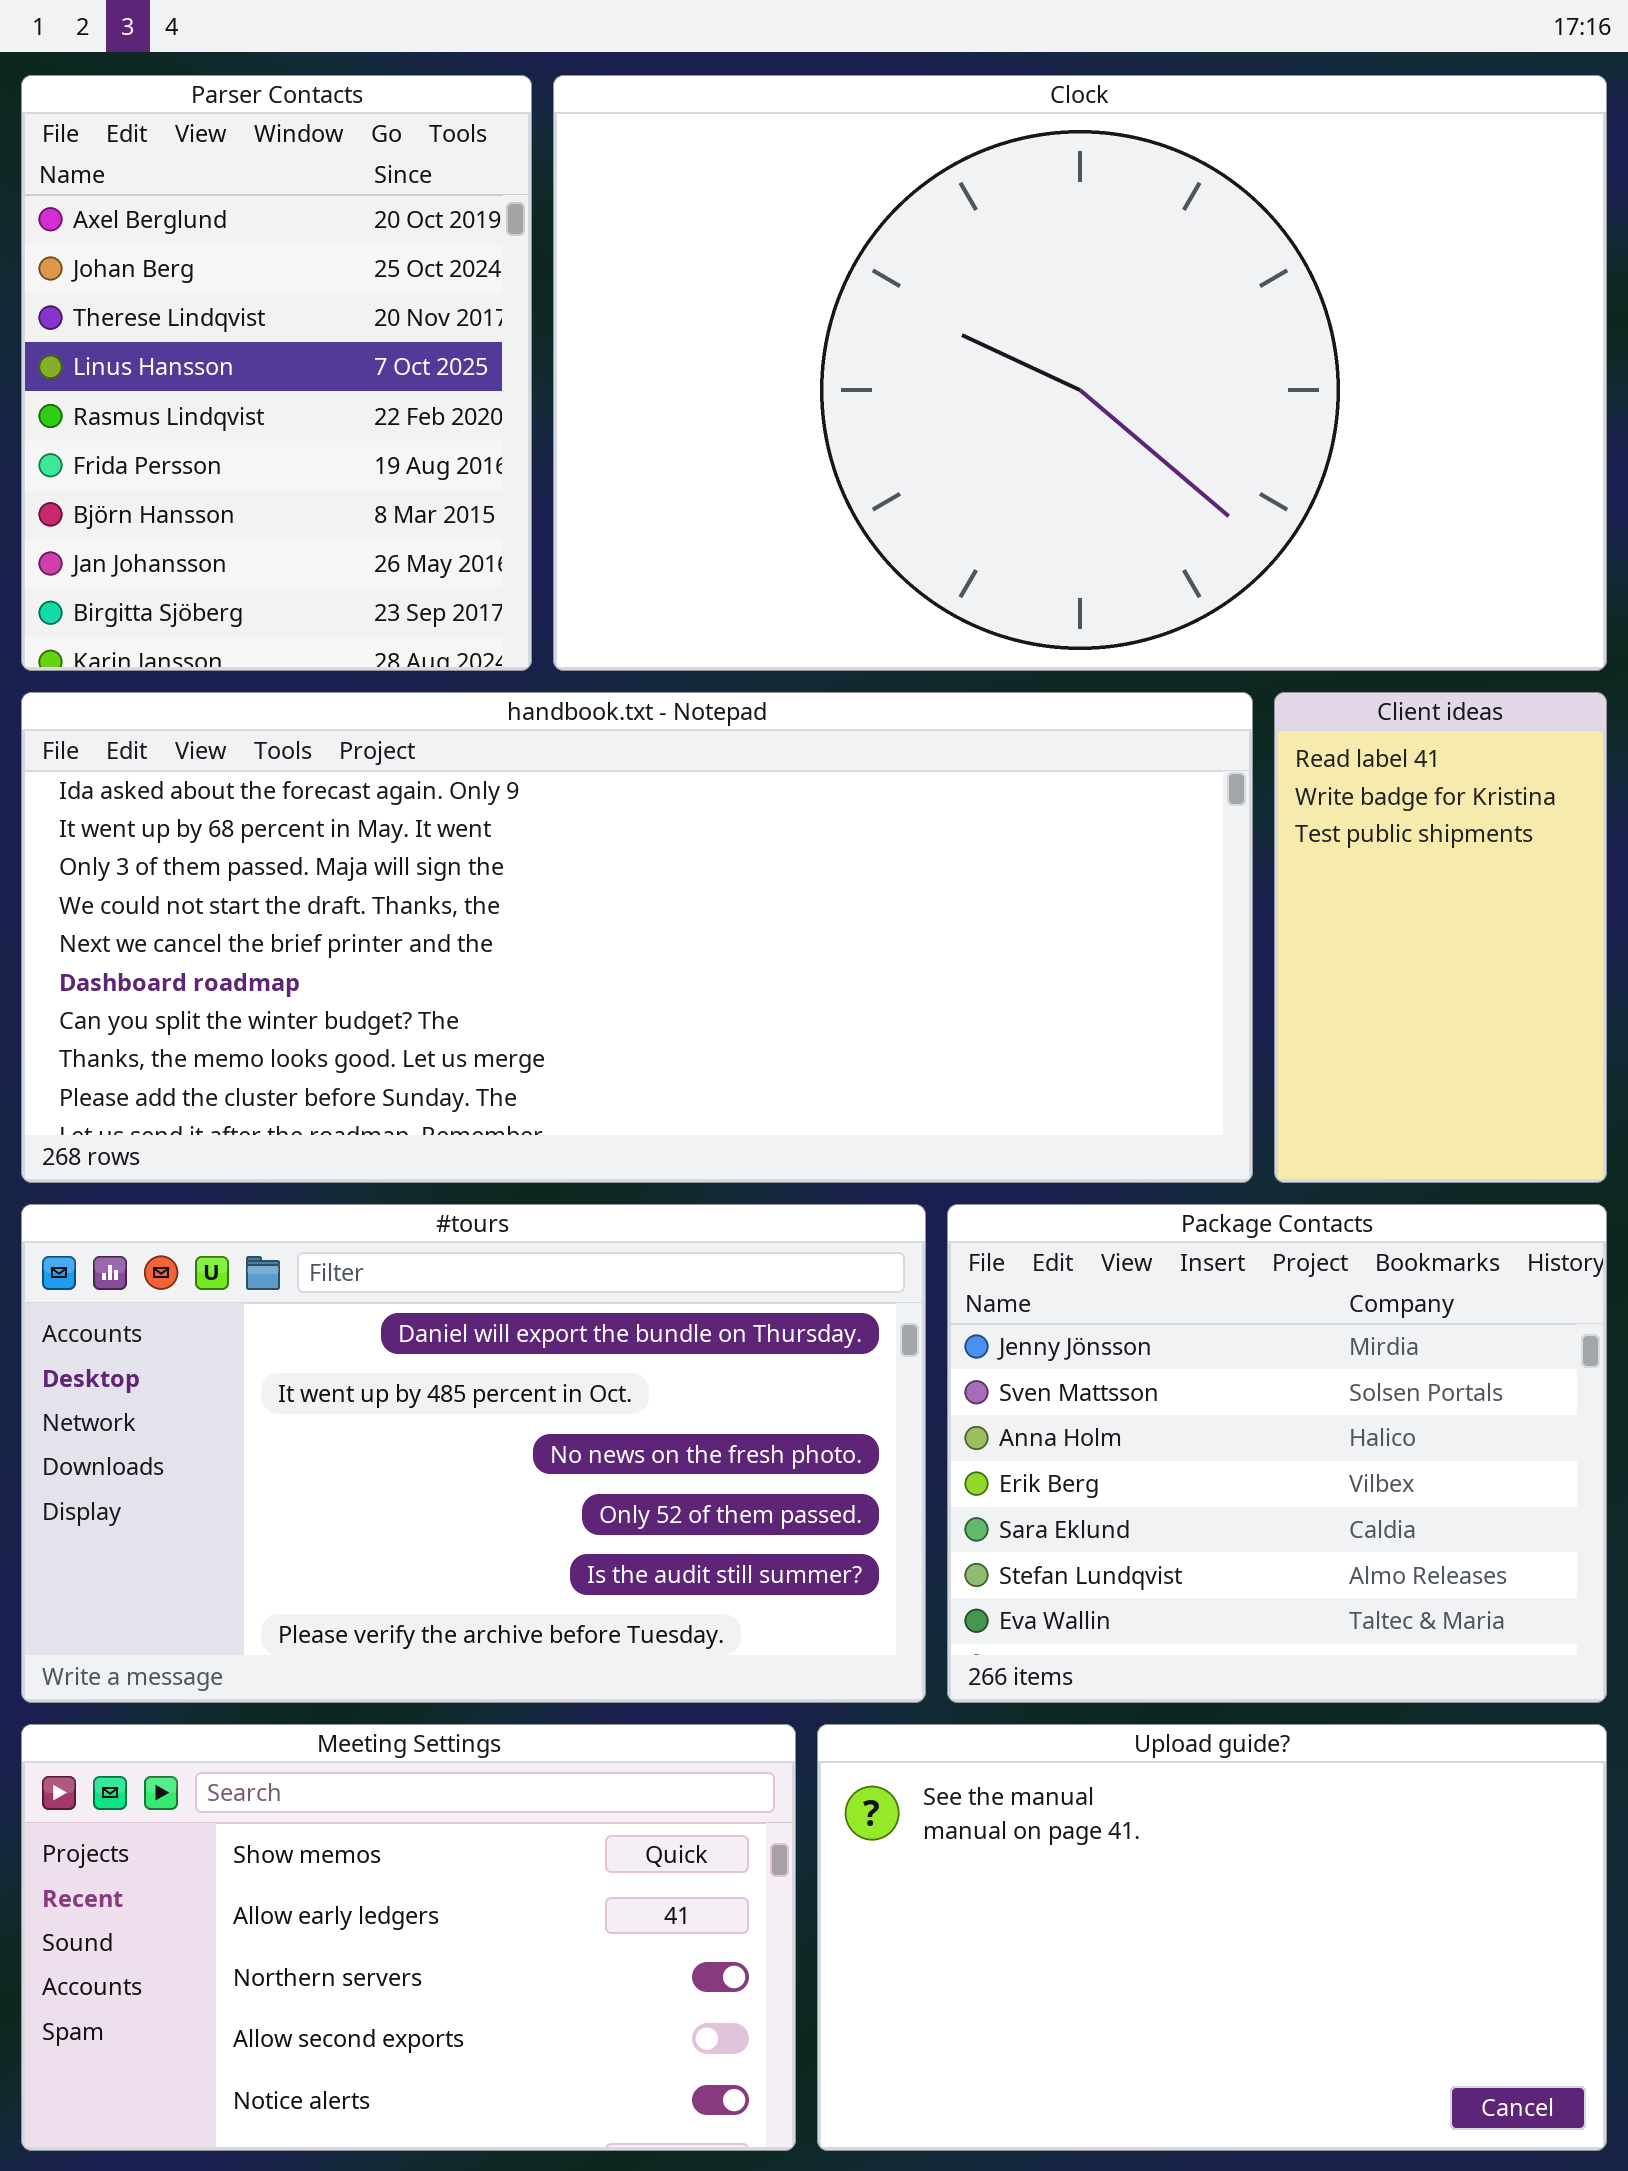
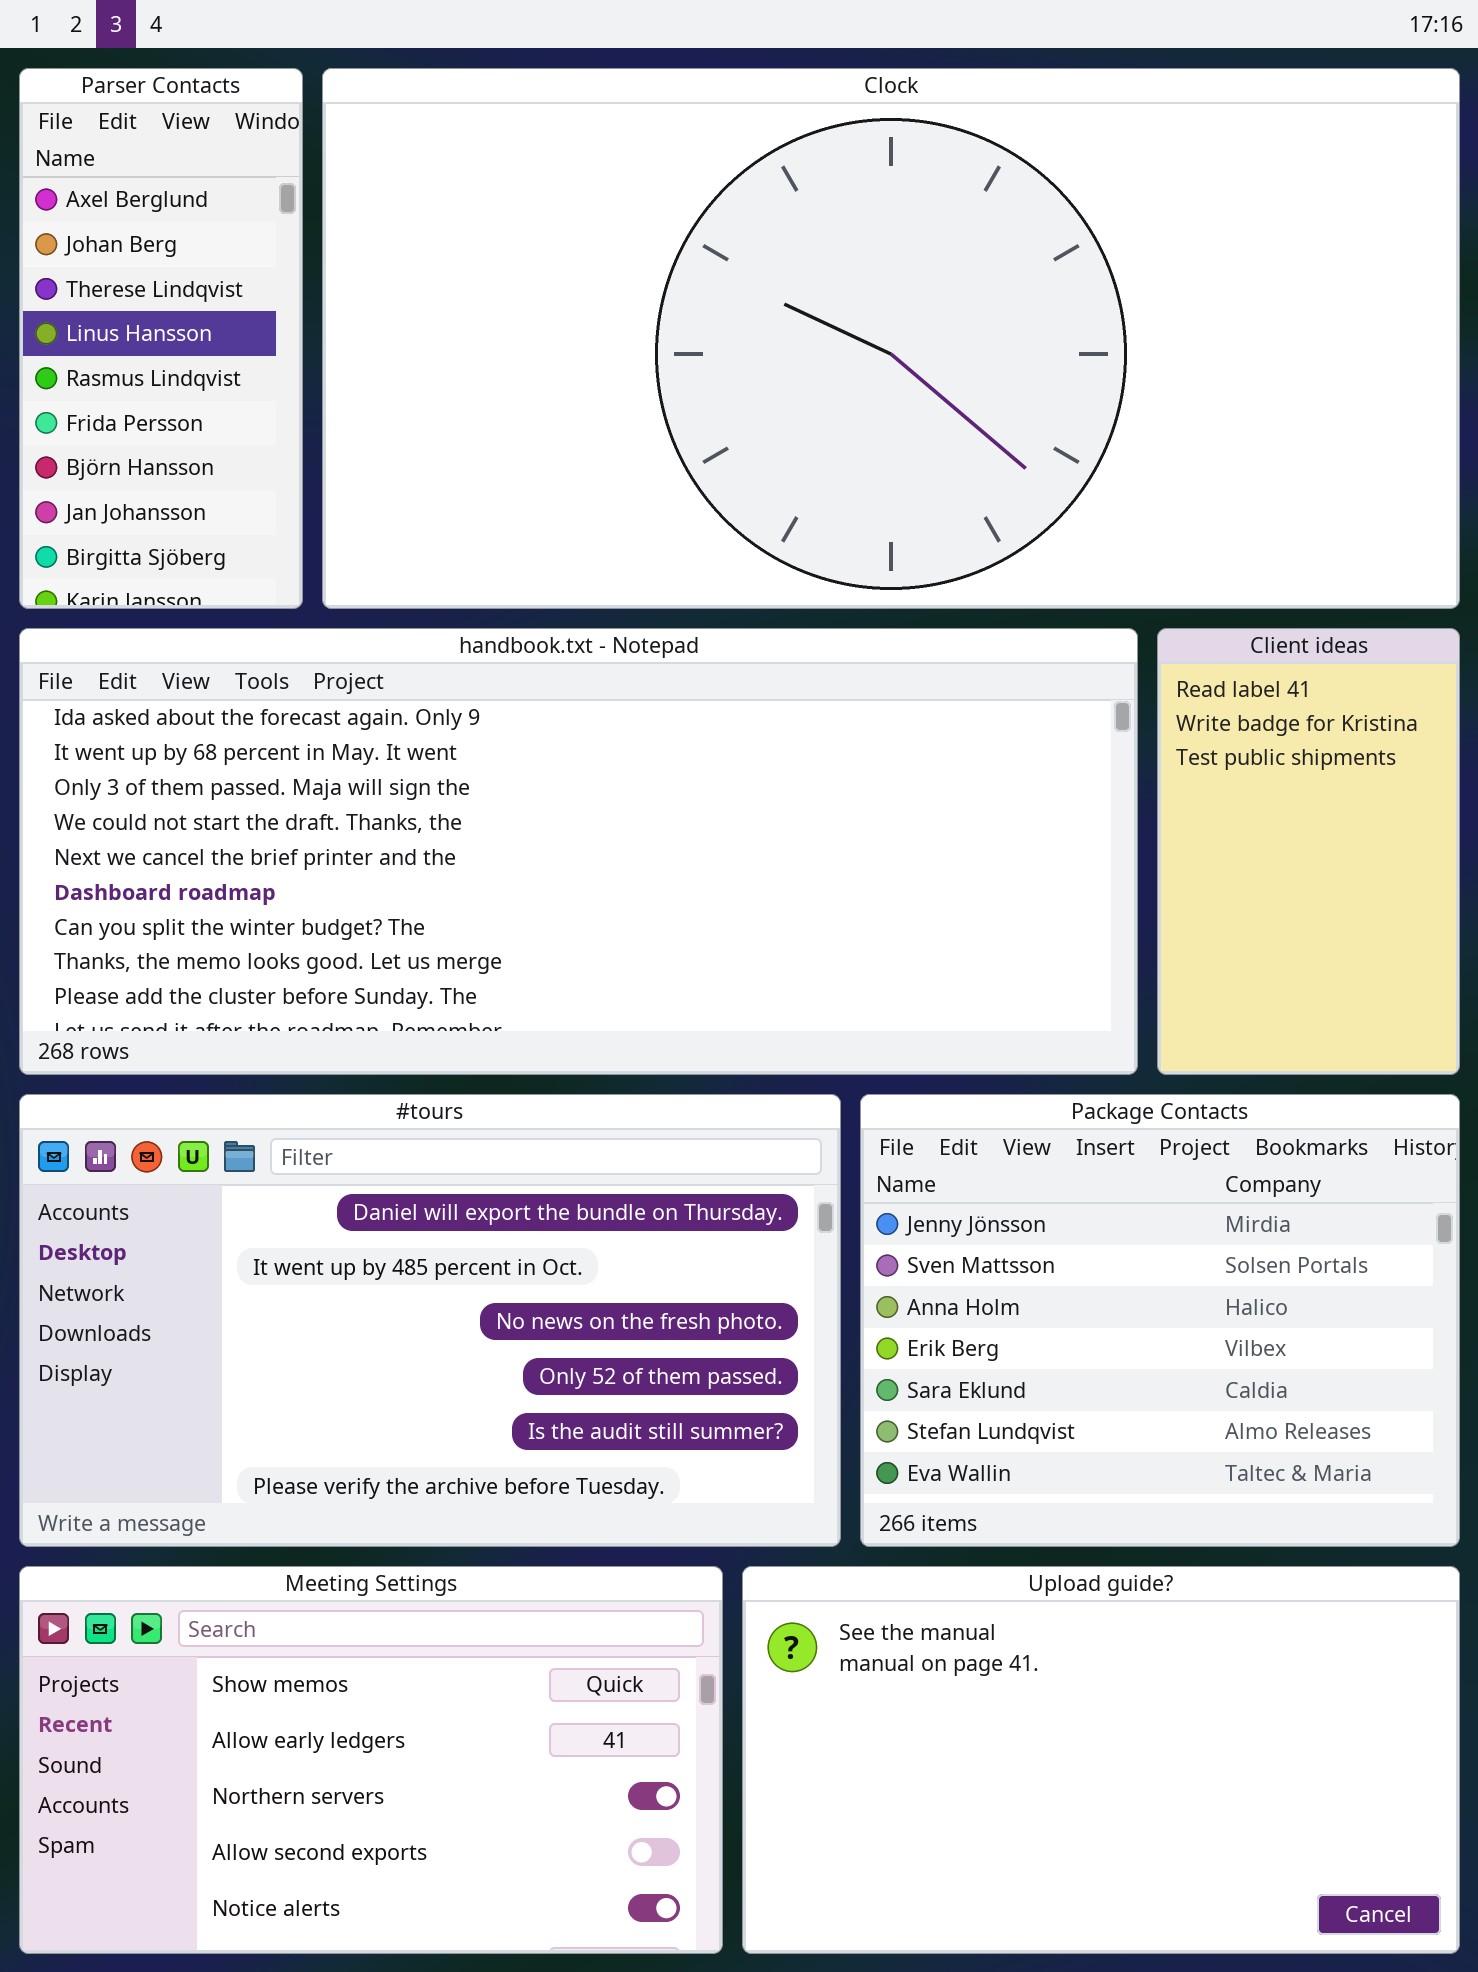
Parser Contacts: [21,75,532,671] -> [19,68,303,609], resized
Clock: [553,75,1607,671] -> [322,68,1460,609], resized

